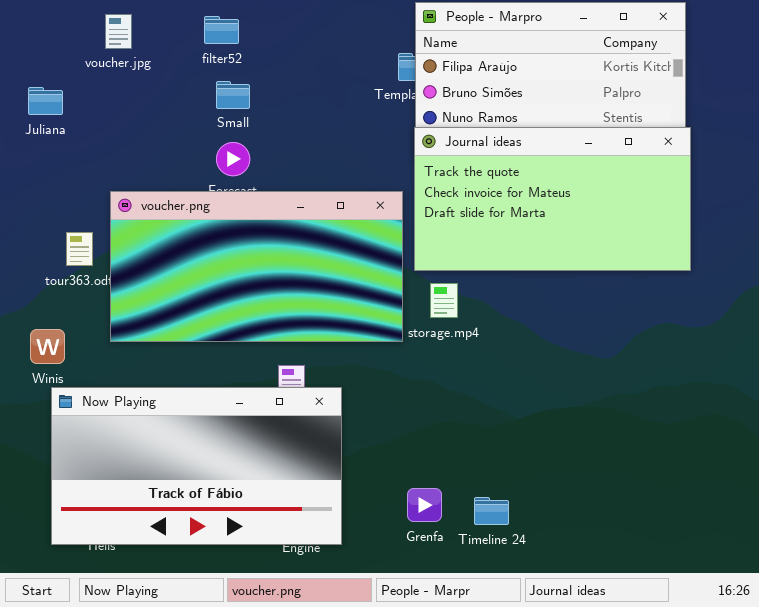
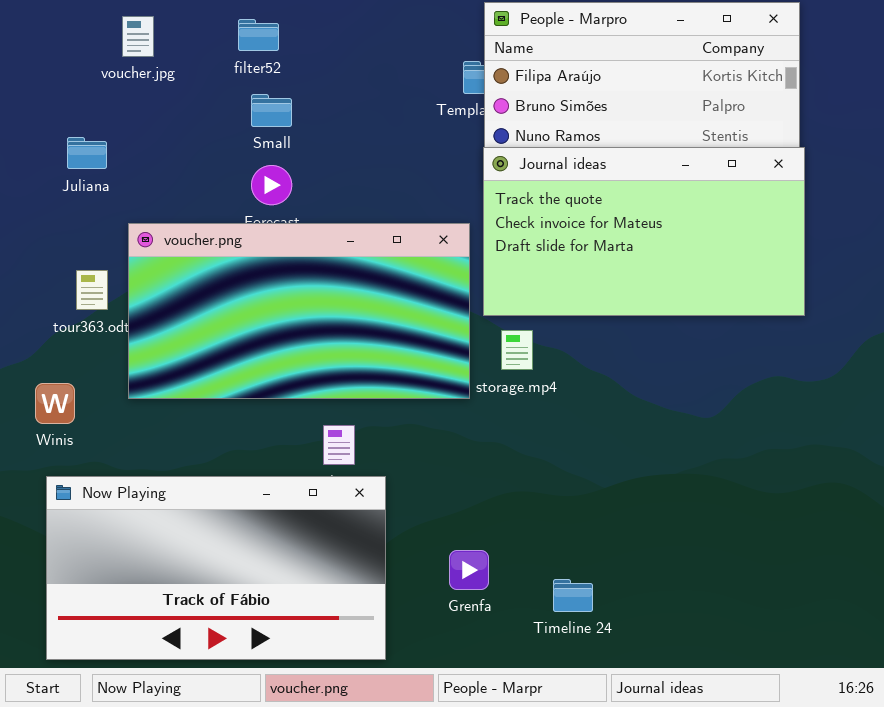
Juliana: [28,87,63,115] -> [67,137,107,169], moved
Now Playing: [51,387,342,545] -> [46,476,386,660], moved
Grenfa: [407,488,442,522] -> [449,550,489,590], moved

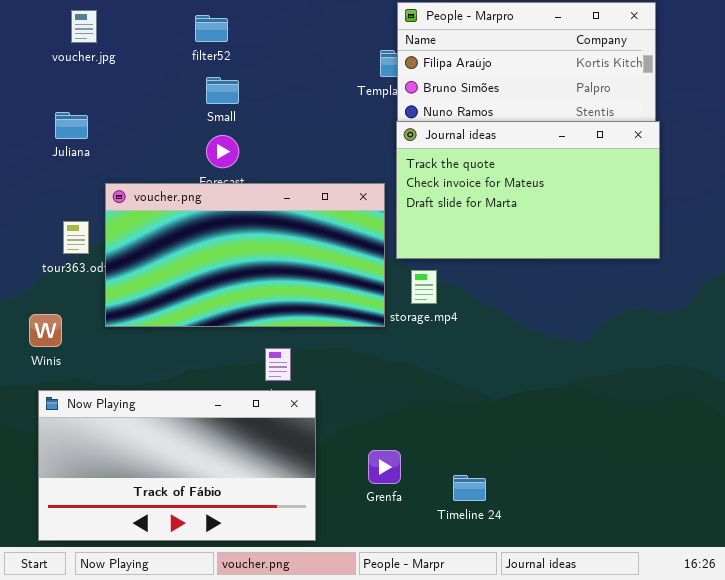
voucher.jpg: [122,16,154,57] -> [71,10,97,43], moved

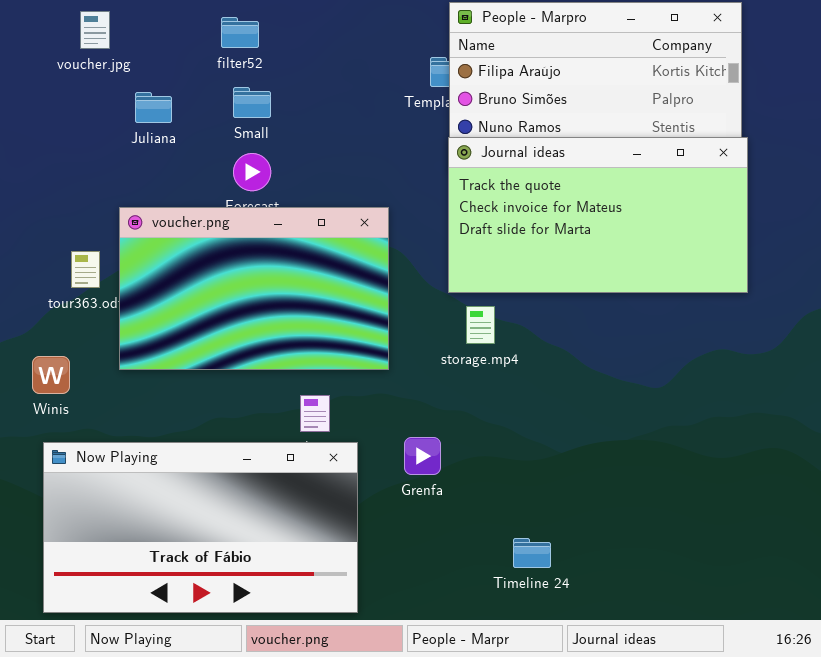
Juliana: [55,112,88,139] -> [135,92,172,123], moved
voucher.png: [105,183,385,327] -> [119,207,389,370], resized
Grenfa: [368,450,401,484] -> [404,437,441,475], moved

